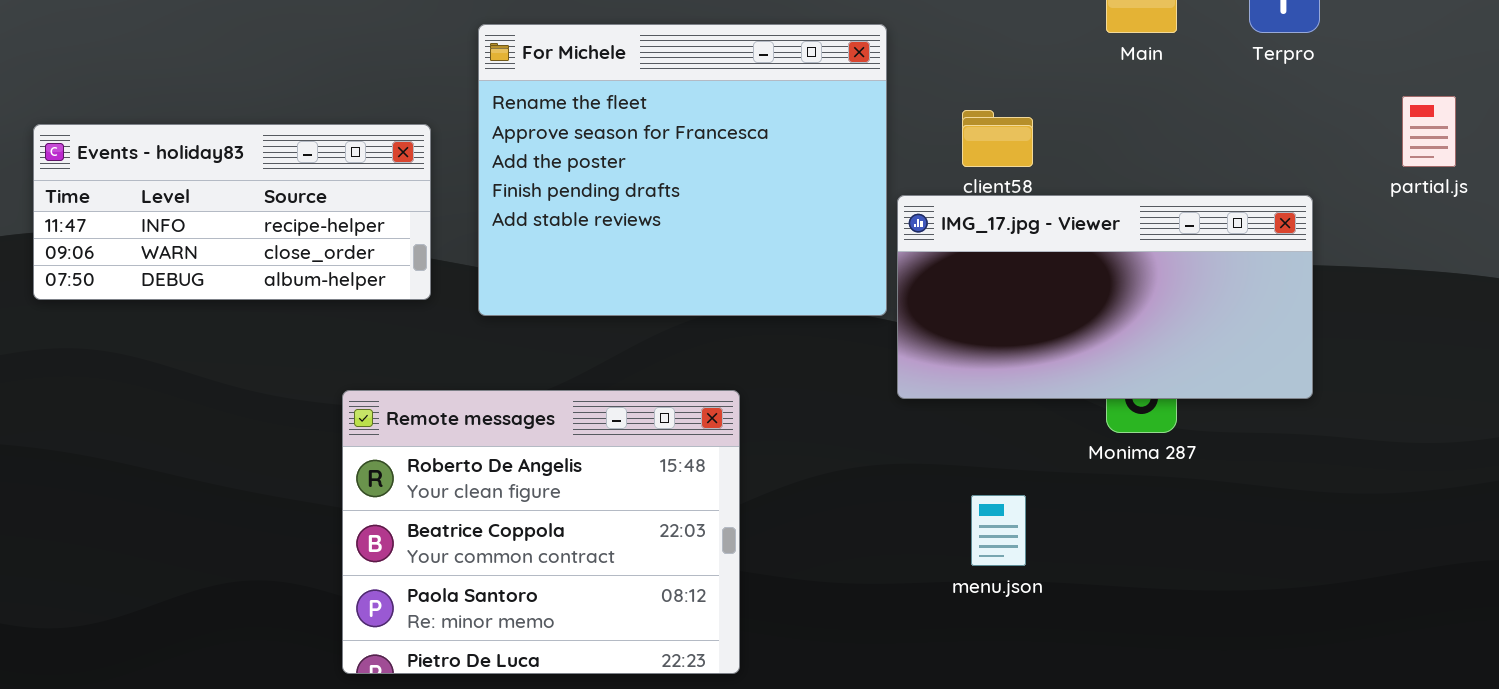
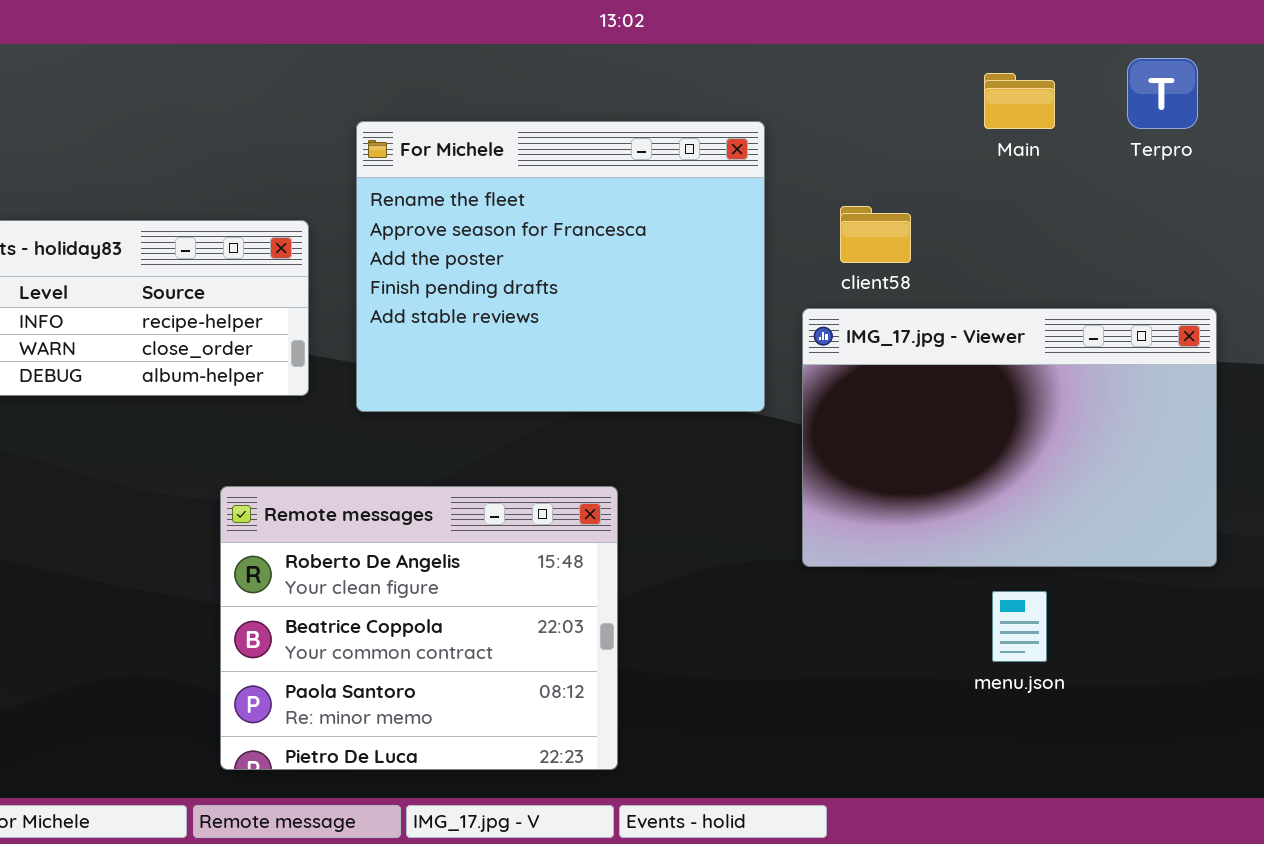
IMG_17.jpg - Viewer: [897,195,1313,399] -> [802,308,1217,567], moved, resized
menu.json: [971,495,1026,566] -> [992,591,1047,662], moved

